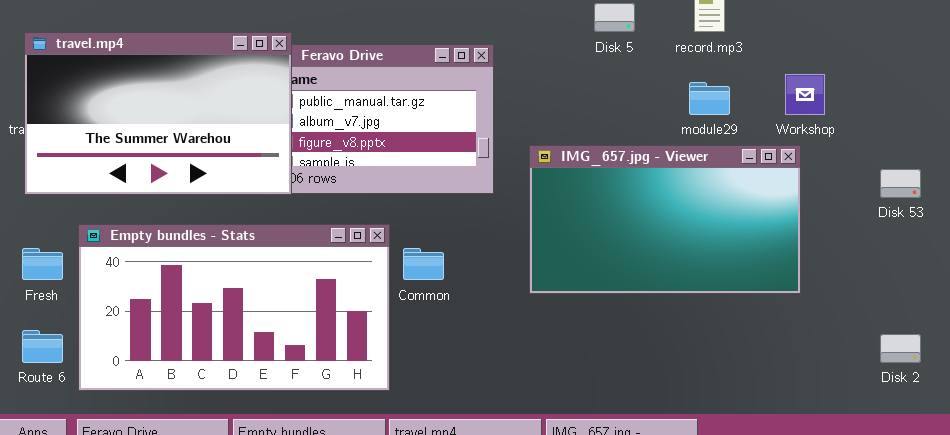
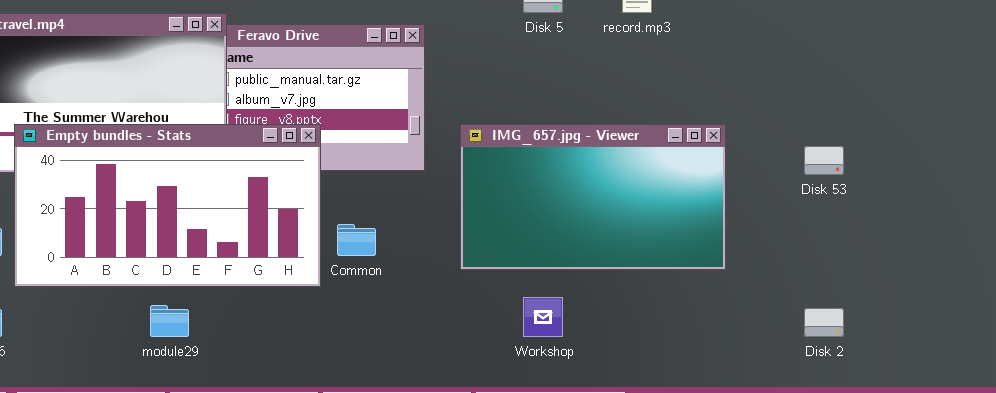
Workshop: [785,74,825,115] -> [523,297,563,337], moved
module29: [689,82,730,115] -> [150,305,189,337], moved
Empty bundles - Stats: [78,224,390,391] -> [14,124,321,287], moved

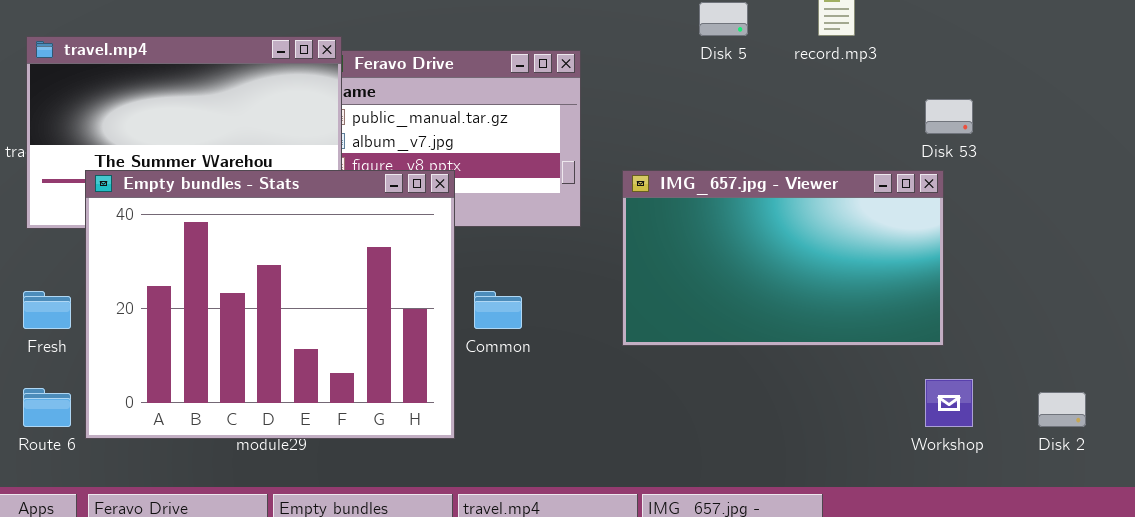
Empty bundles - Stats: [14,124,321,287] -> [85,170,455,439], resized
Disk 53: [804,146,844,175] -> [925,99,973,134], moved
Workshop: [523,297,563,337] -> [925,379,973,427], moved

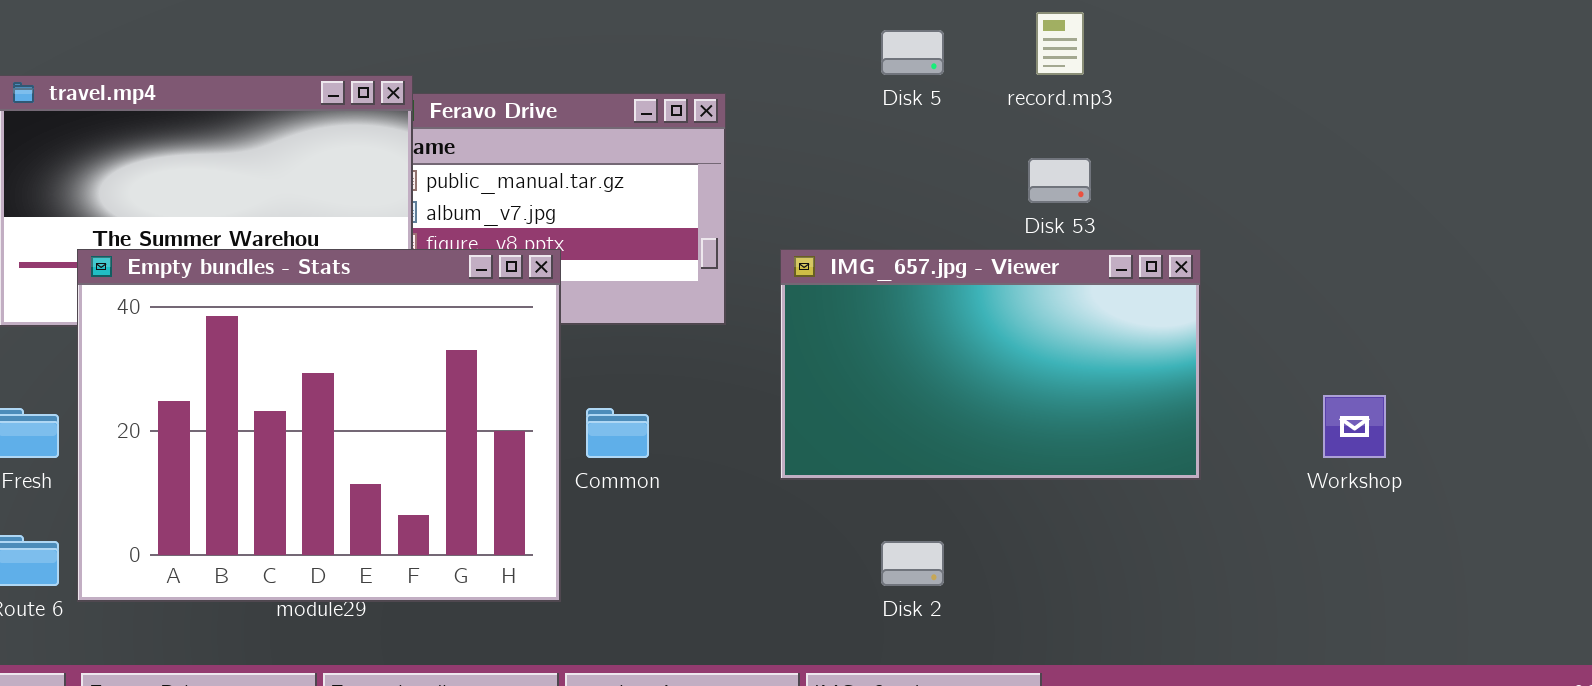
Disk 53: [925,99,973,134] -> [1028,158,1091,203], moved
Workshop: [925,379,973,427] -> [1323,395,1386,458], moved
Disk 2: [1038,392,1086,427] -> [881,541,944,586], moved

